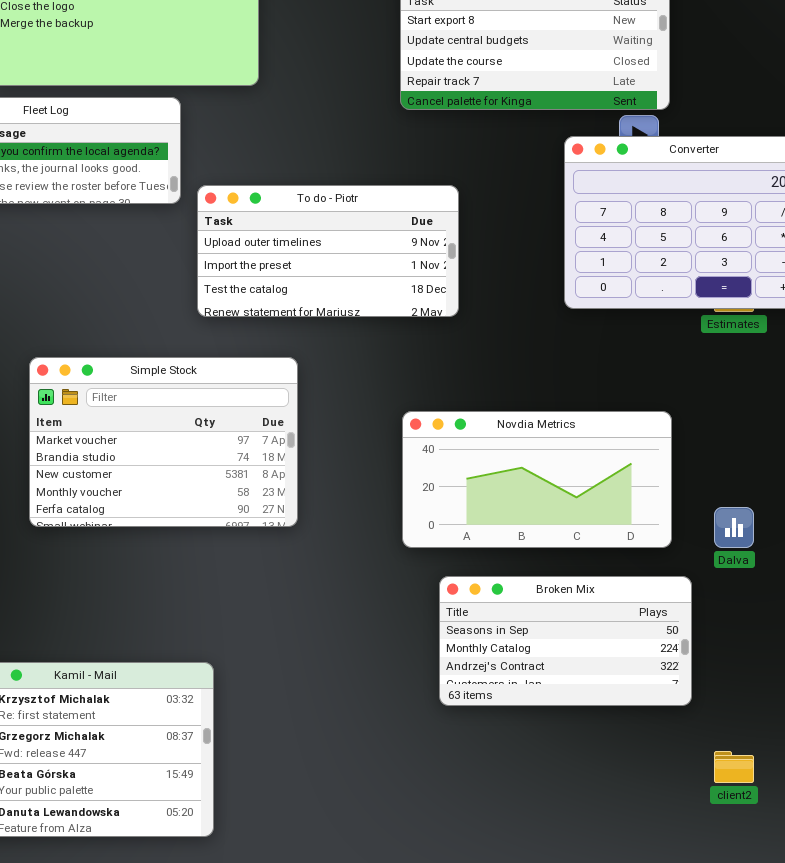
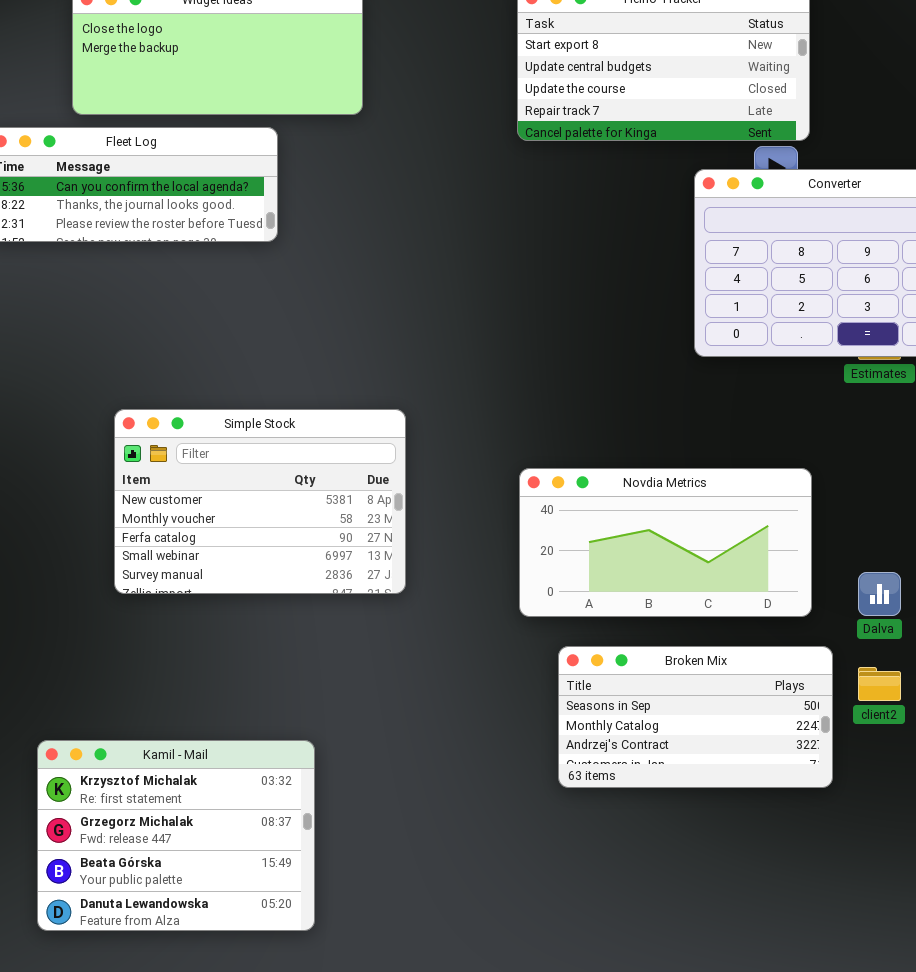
To do - Piotr: [197,185,459,317] -> none, closed
Simple Stock: [29,357,298,527] -> [114,409,406,594], scrolled down 2 rows
client2: [714,751,754,783] -> [858,667,901,701], moved

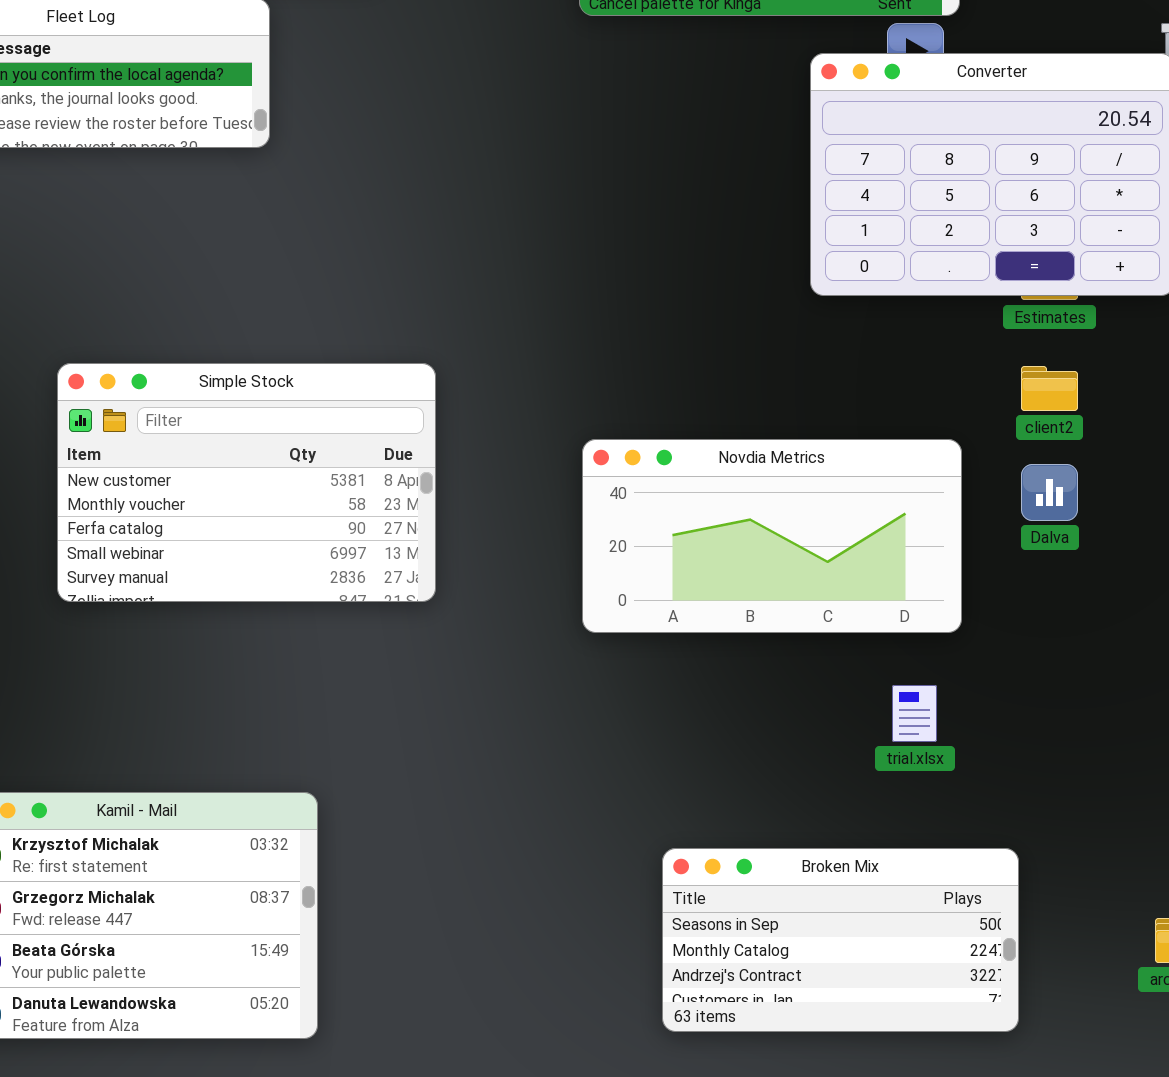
Dalva: [858,572,901,616] -> [1021,464,1078,521], moved
Broken Mix: [558,646,833,788] -> [662,848,1019,1032], moved
client2: [858,667,901,701] -> [1021,366,1078,411], moved

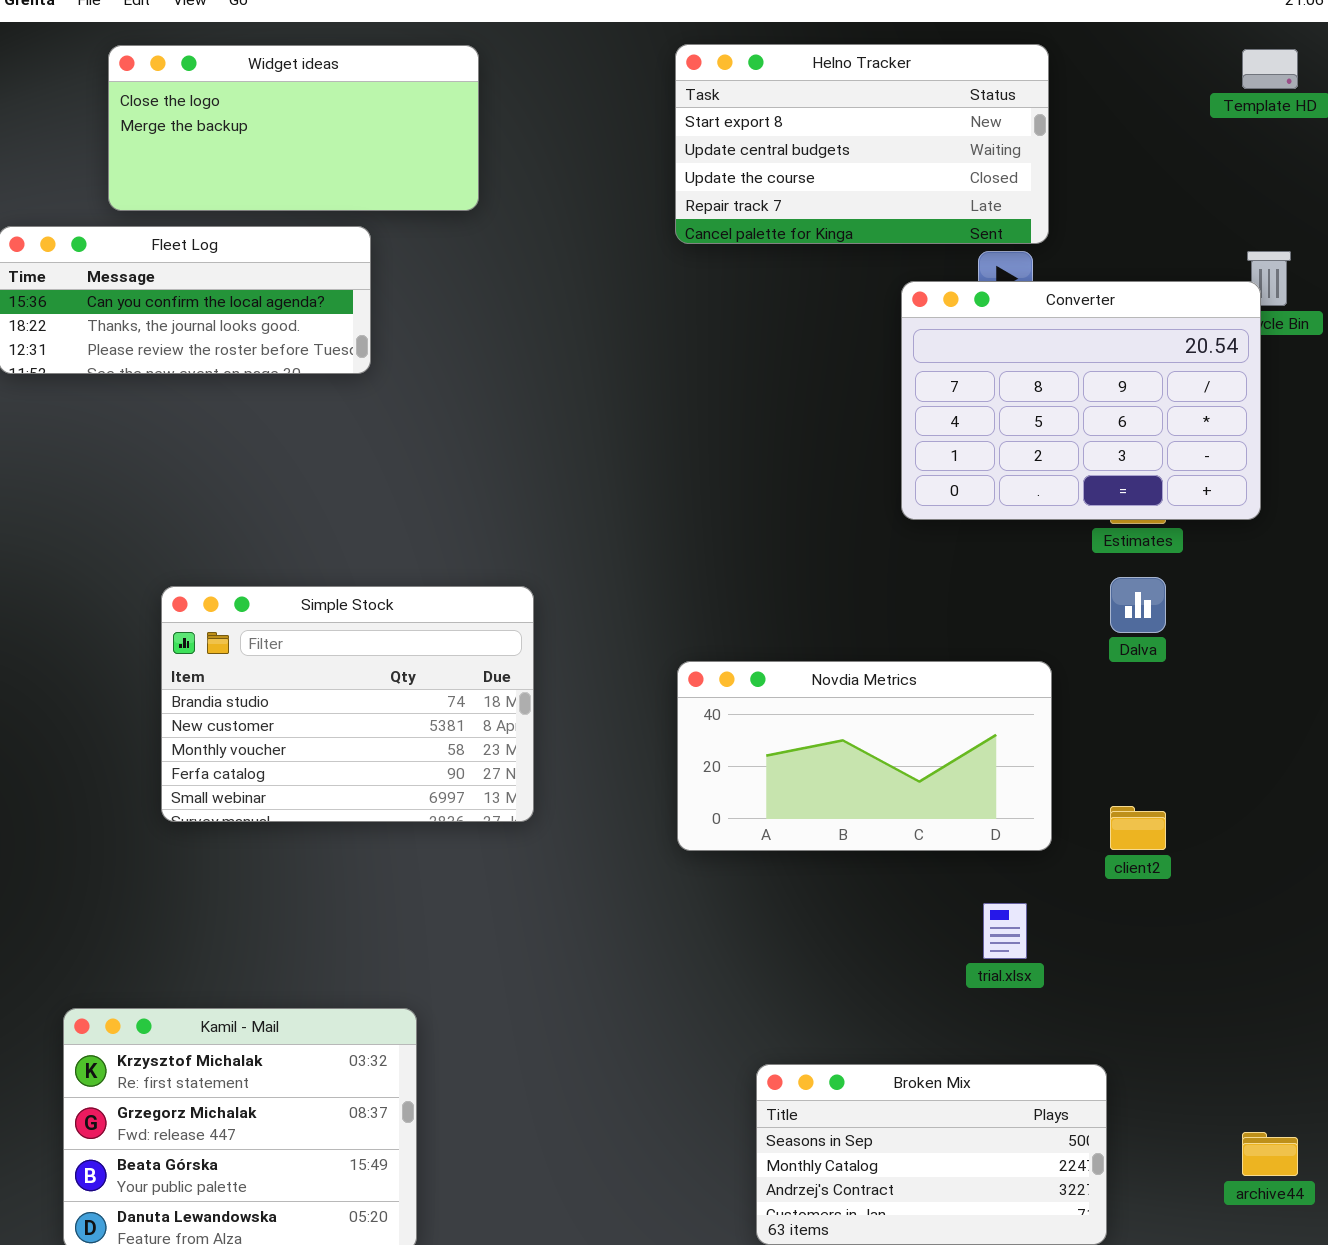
Simple Stock: [57,363,436,602] -> [161,586,534,822], scrolled up 1 row
client2: [1021,366,1078,411] -> [1110,806,1166,850], moved
Dalva: [1021,464,1078,521] -> [1110,577,1166,633], moved

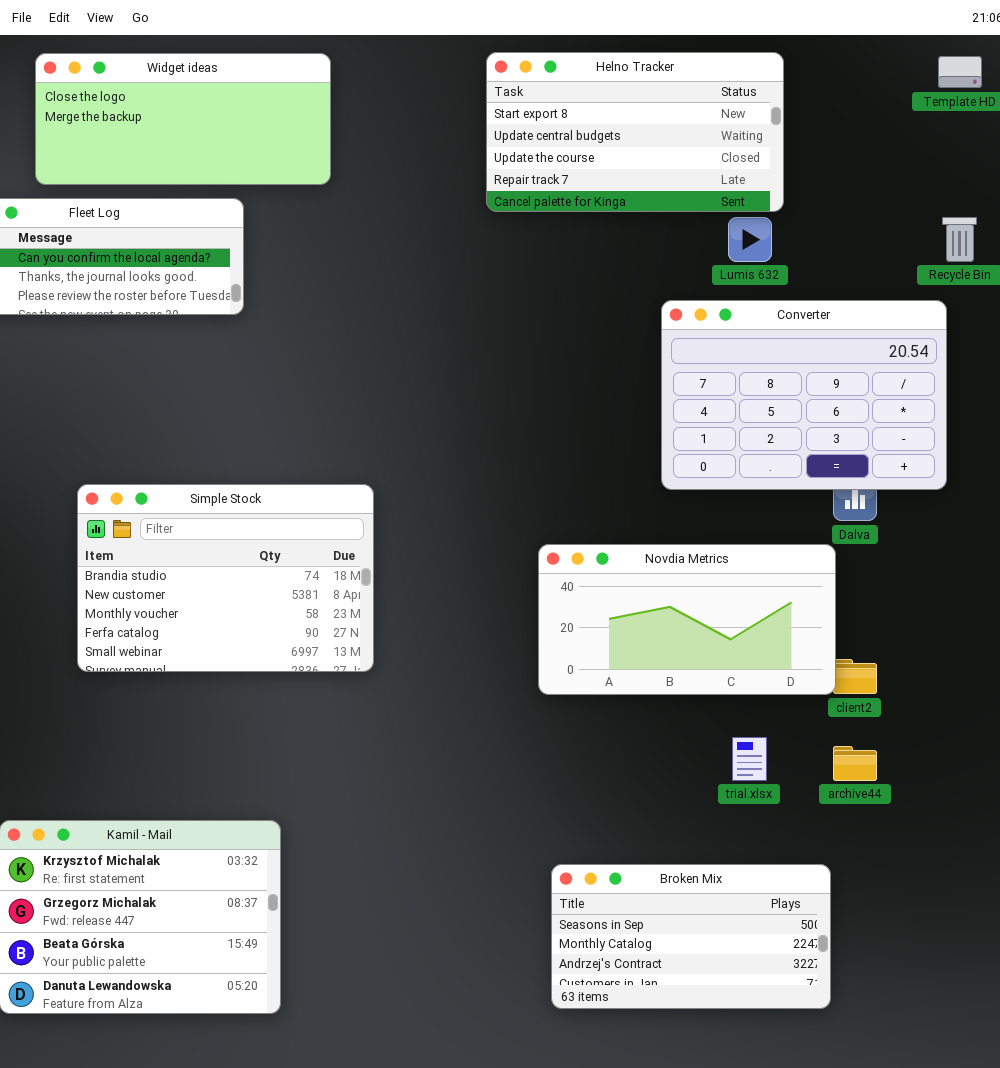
Converter: [901,281,1261,520] -> [661,300,947,490], moved
Novdia Metrics: [677,661,1052,851] -> [538,544,836,695], moved
archive44: [1242,1132,1298,1176] -> [833,746,877,781], moved

